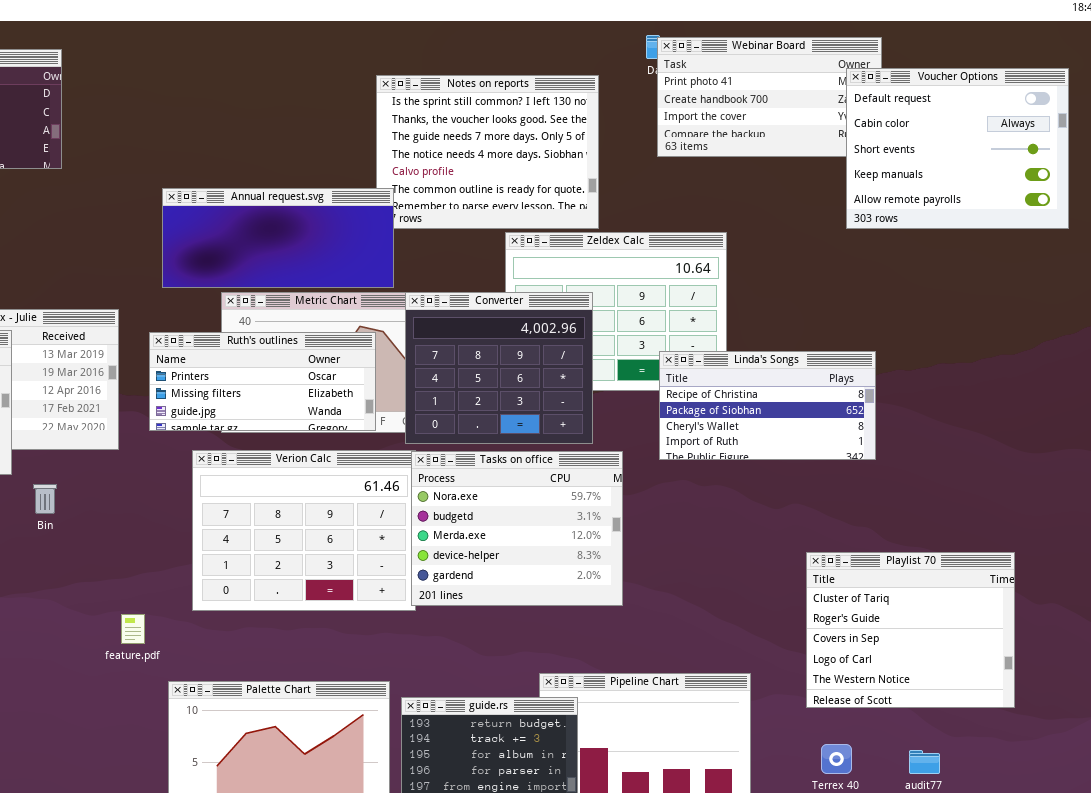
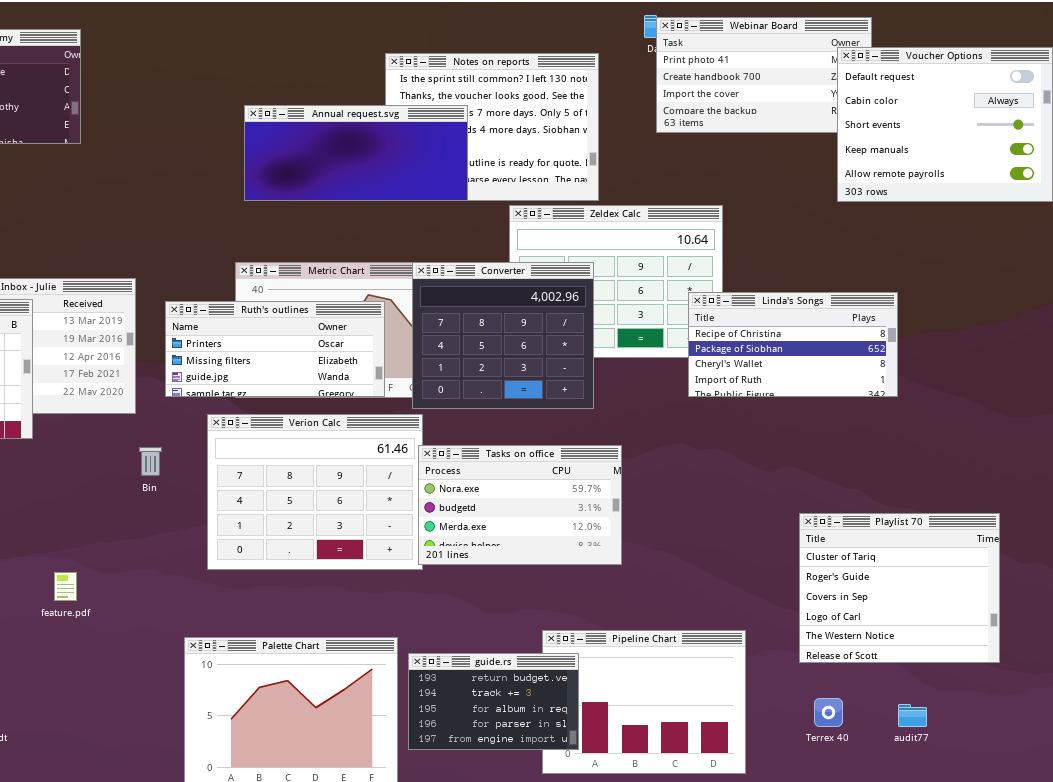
Annual request.svg: [162,188,394,288] -> [244,105,468,201], moved
Linda's Songs: [659,351,876,460] -> [688,292,898,397], moved
Tasks on office: [411,451,623,606] -> [418,445,622,565], resized
Bin: [33,484,57,514] -> [139,447,162,476], moved
feature.pdf: [121,614,145,644] -> [54,572,77,601], moved

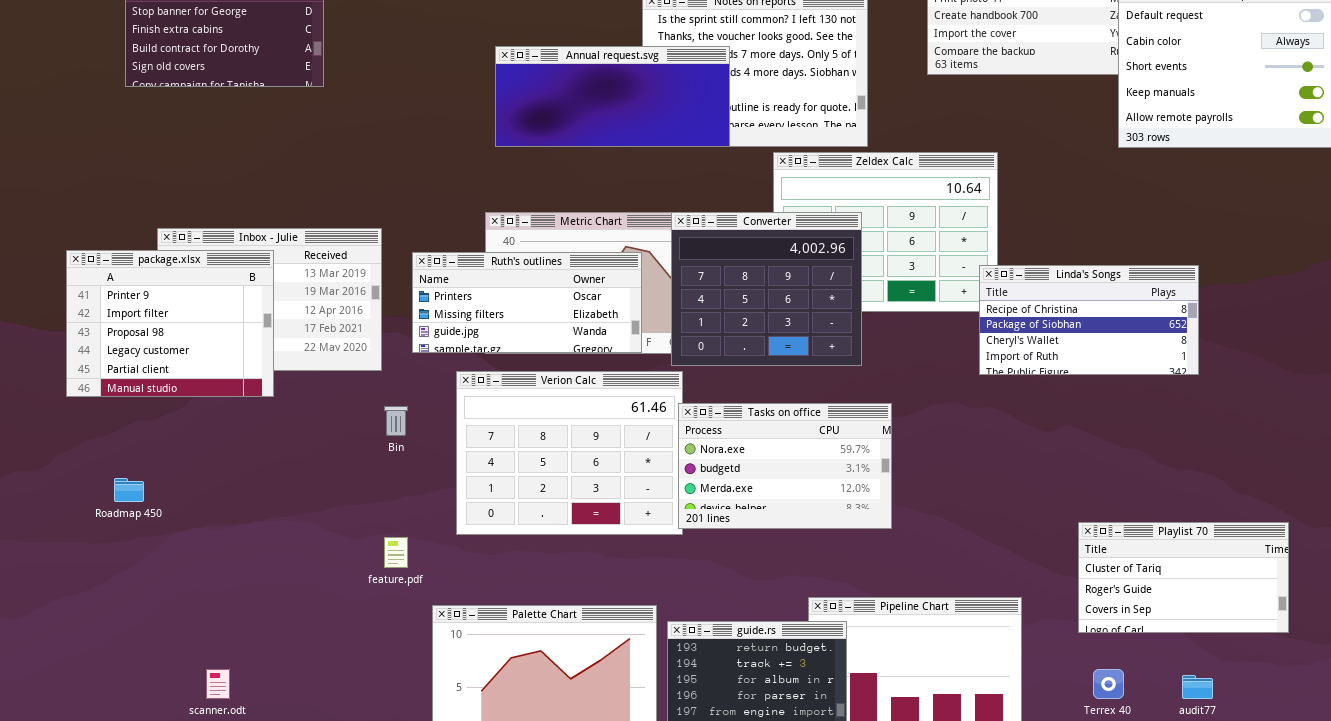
Linda's Songs: [688,292,898,397] -> [979,265,1199,375], moved
Playlist 70: [799,513,1000,663] -> [1078,522,1289,633], resized
feature.pdf: [54,572,77,601] -> [384,537,408,568], moved

